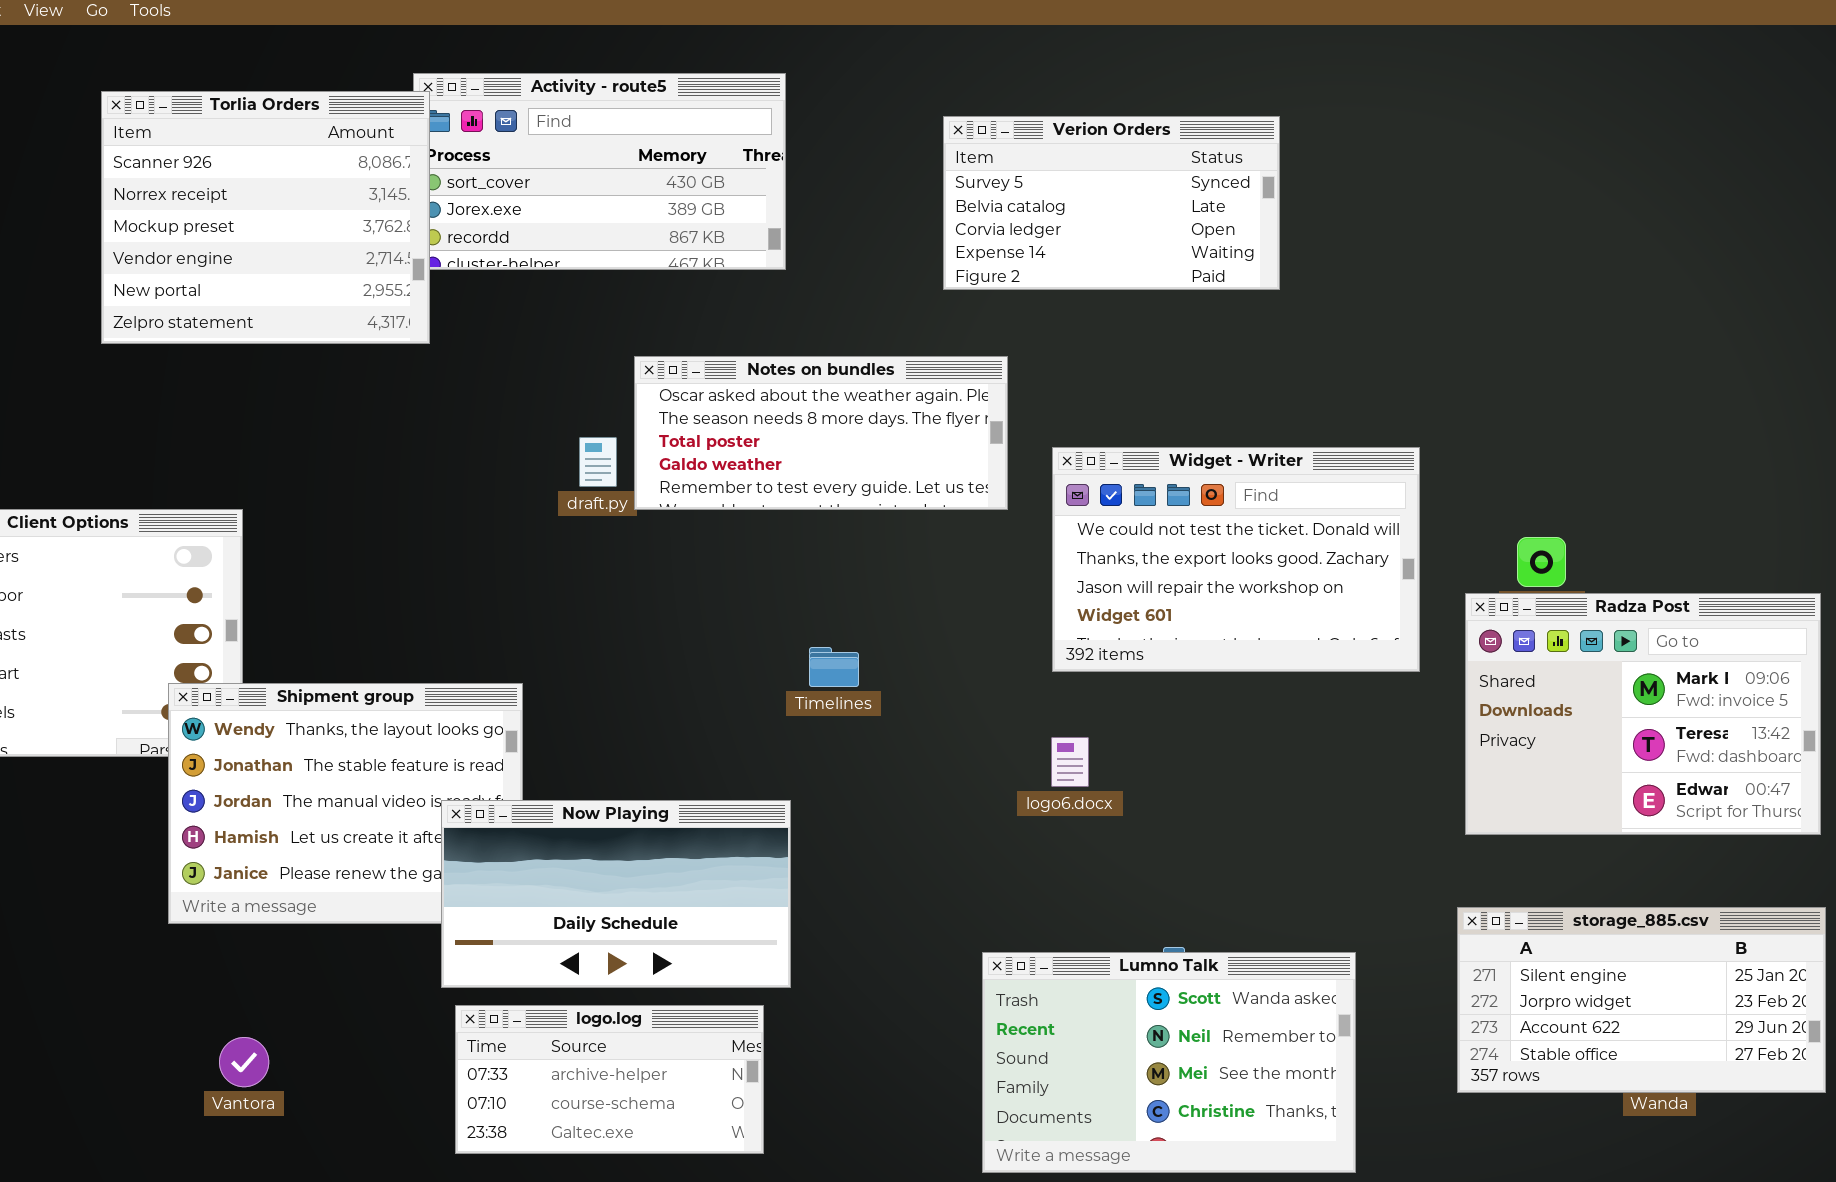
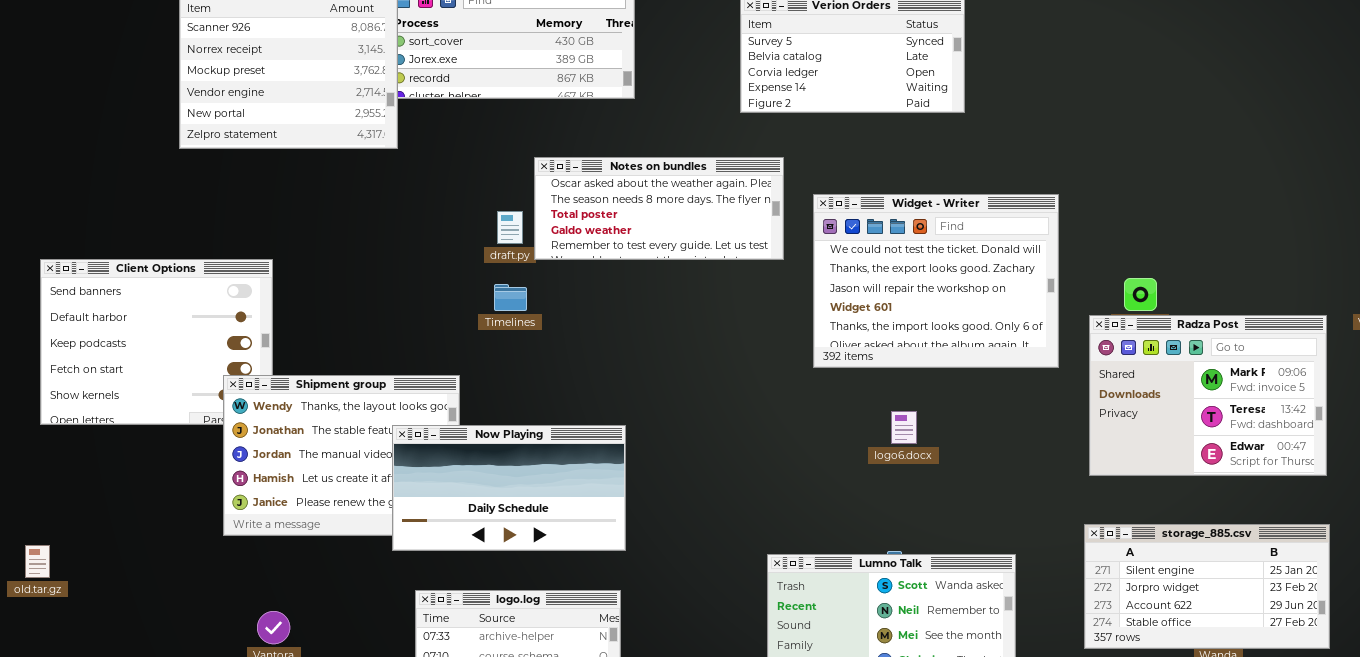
Widget - Writer: [1052,447,1420,672] -> [813,194,1059,368], resized
Timelines: [809,647,859,687] -> [494,284,527,311], moved
logo6.docx: [1051,737,1089,787] -> [891,411,917,444], moved
Now Playing: [441,800,791,988] -> [392,425,626,551], moved

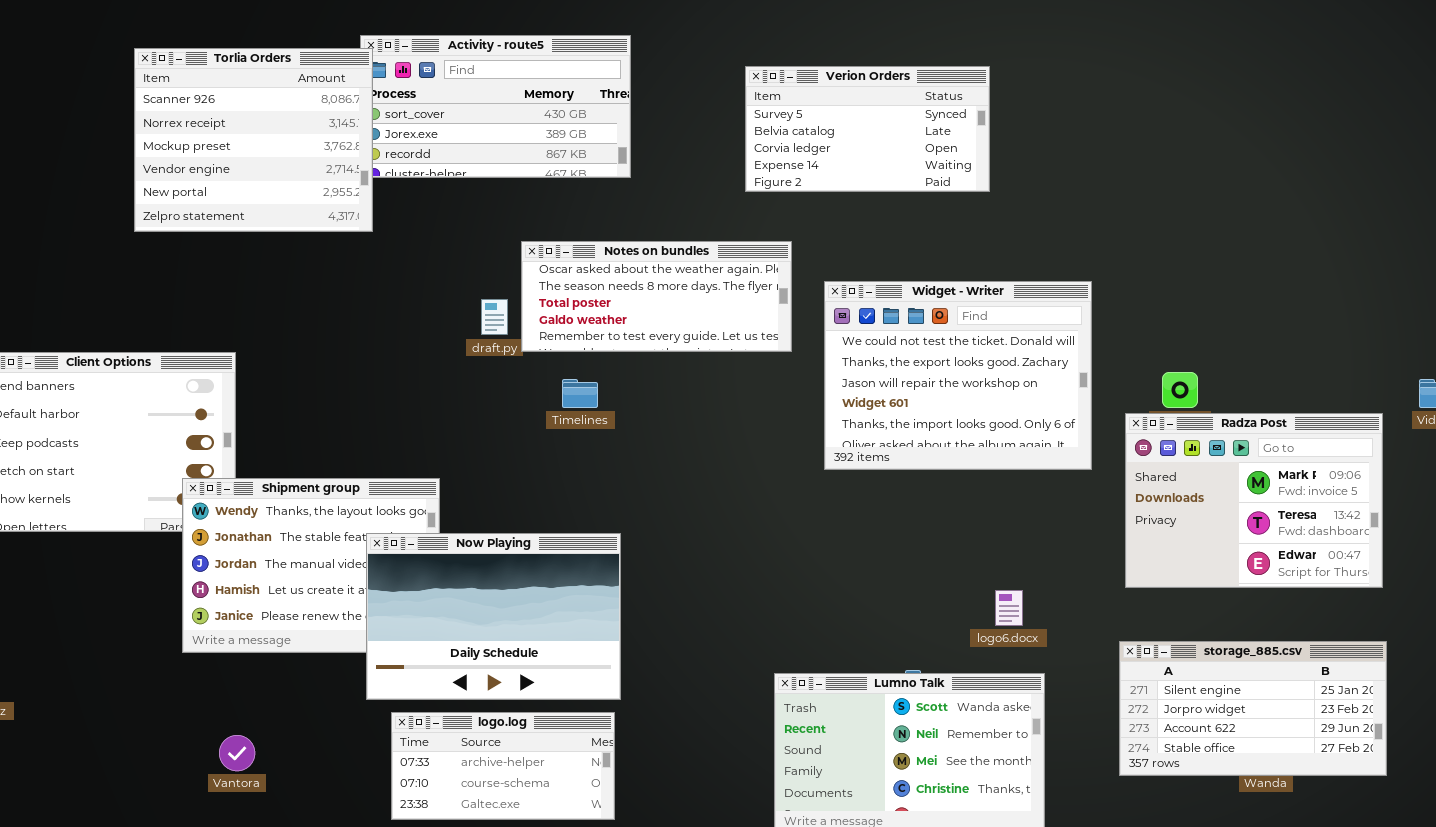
Timelines: [494,284,527,311] -> [562,379,598,408], moved
logo6.docx: [891,411,917,444] -> [995,590,1023,626], moved
Now Playing: [392,425,626,551] -> [366,533,621,700], resized

